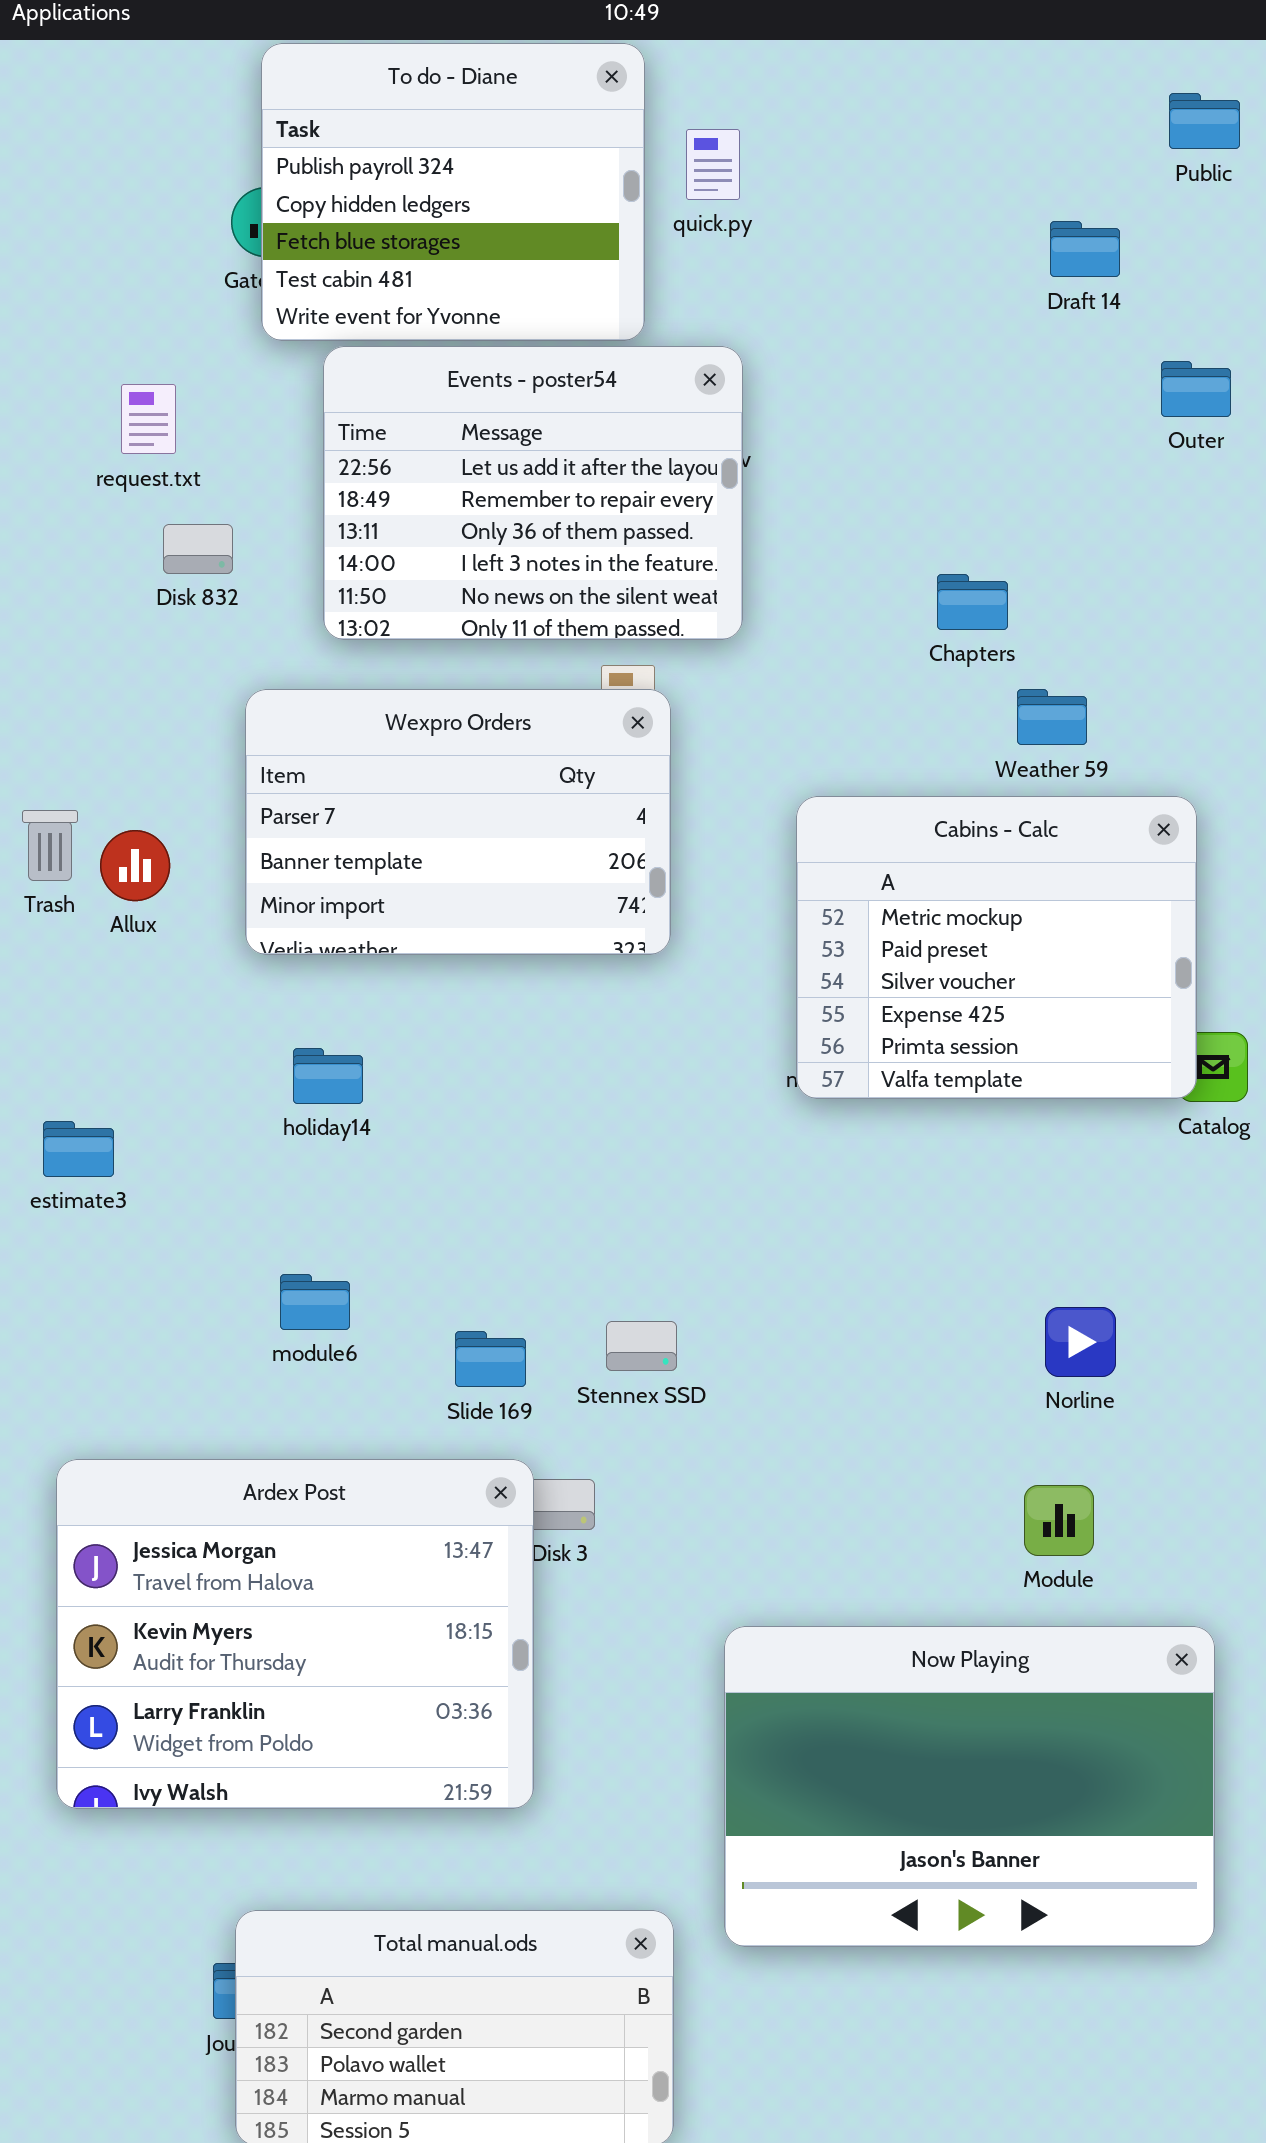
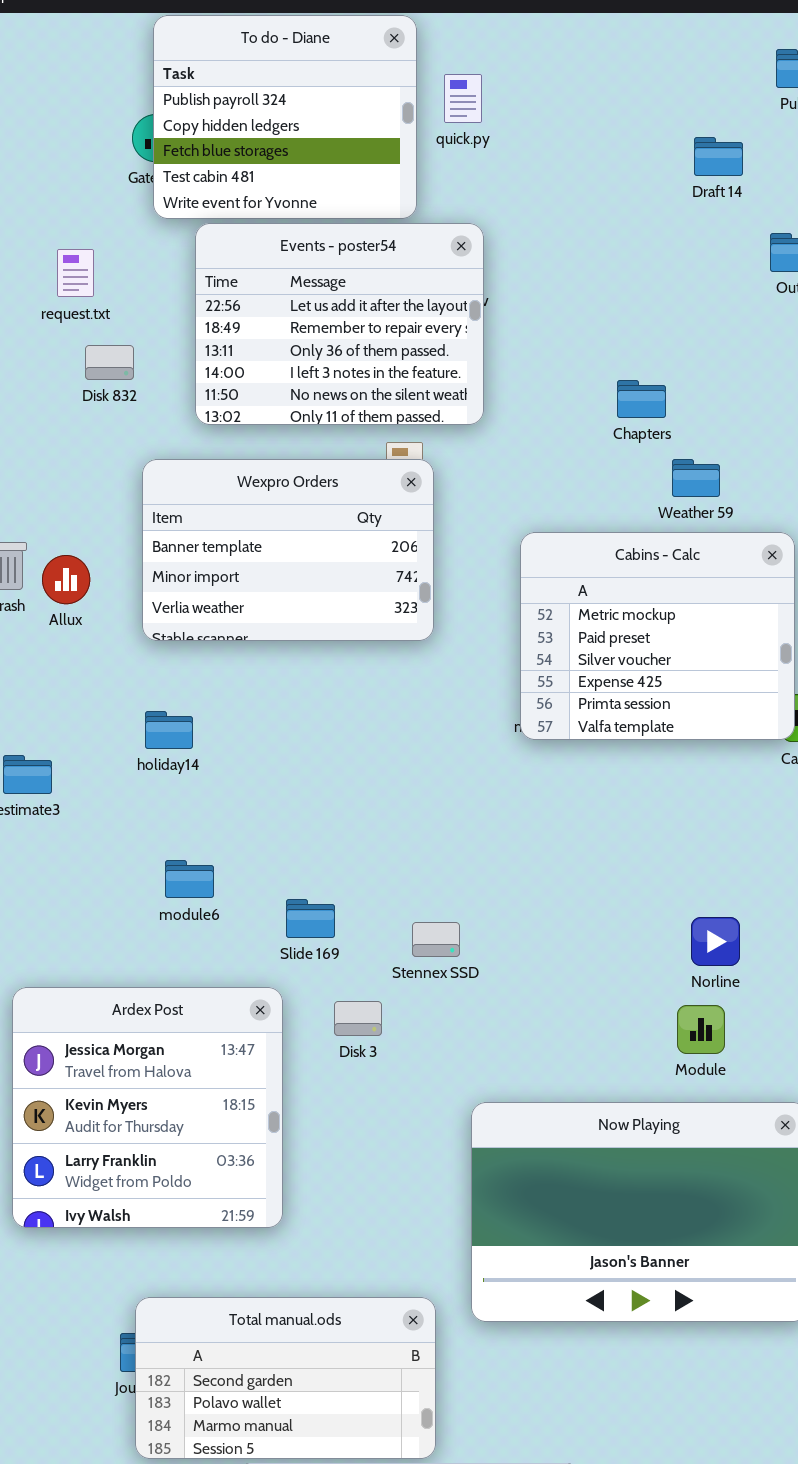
Wexpro Orders: [245,689,671,955] -> [142,459,434,641], scrolled down 1 row
holiday14: [293,1048,363,1104] -> [145,711,193,749], moved
Norline: [1045,1307,1116,1377] -> [691,917,740,966], moved
Stennex SSD: [606,1321,677,1371] -> [412,922,460,957], moved
Ardex Post: [56,1459,534,1809] -> [12,987,283,1228], resized

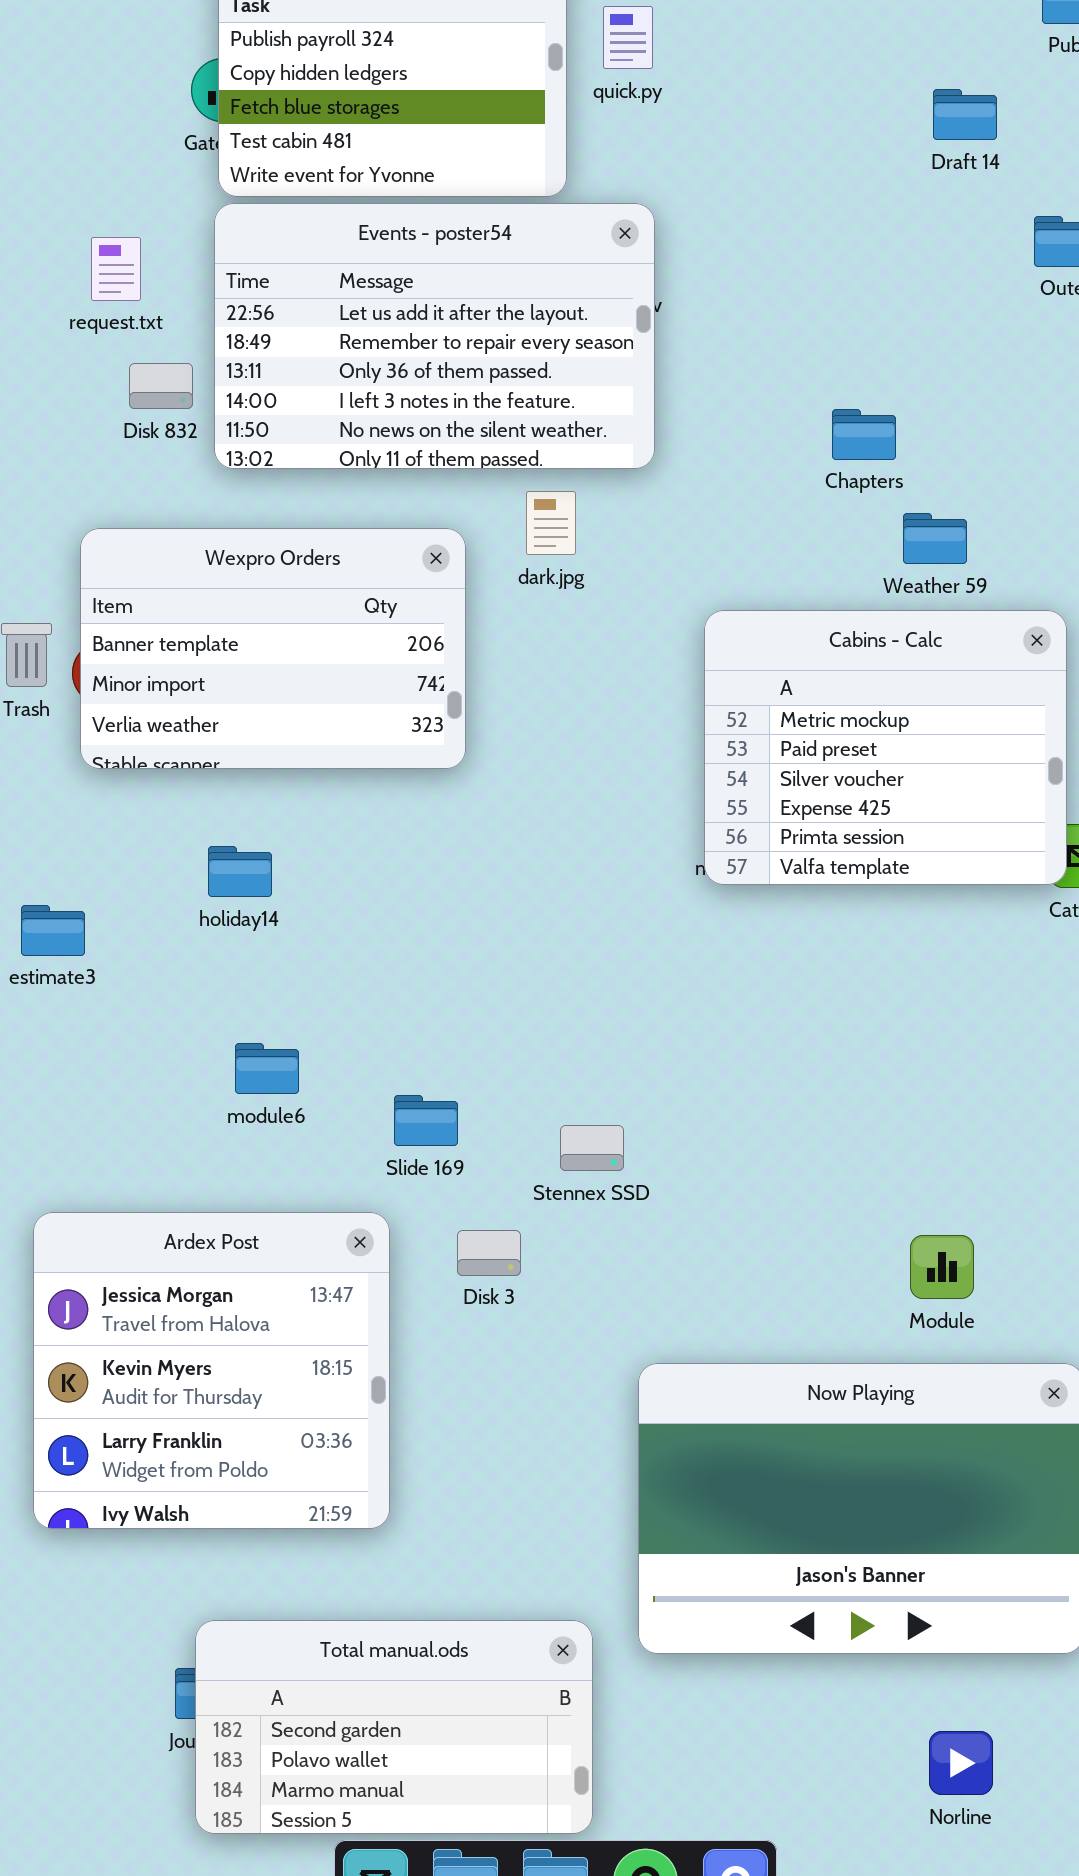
Events - poster54: [195,223,484,425] -> [214,203,655,469], resized
Wexpro Orders: [142,459,434,641] -> [80,528,466,769], moved
Norline: [691,917,740,966] -> [929,1731,993,1795], moved

